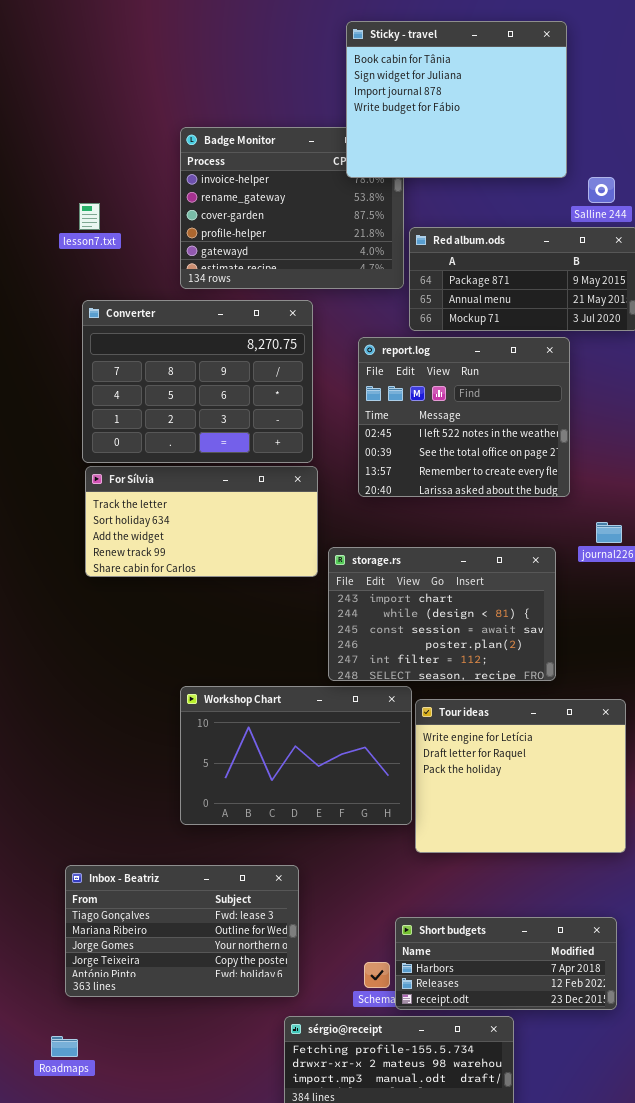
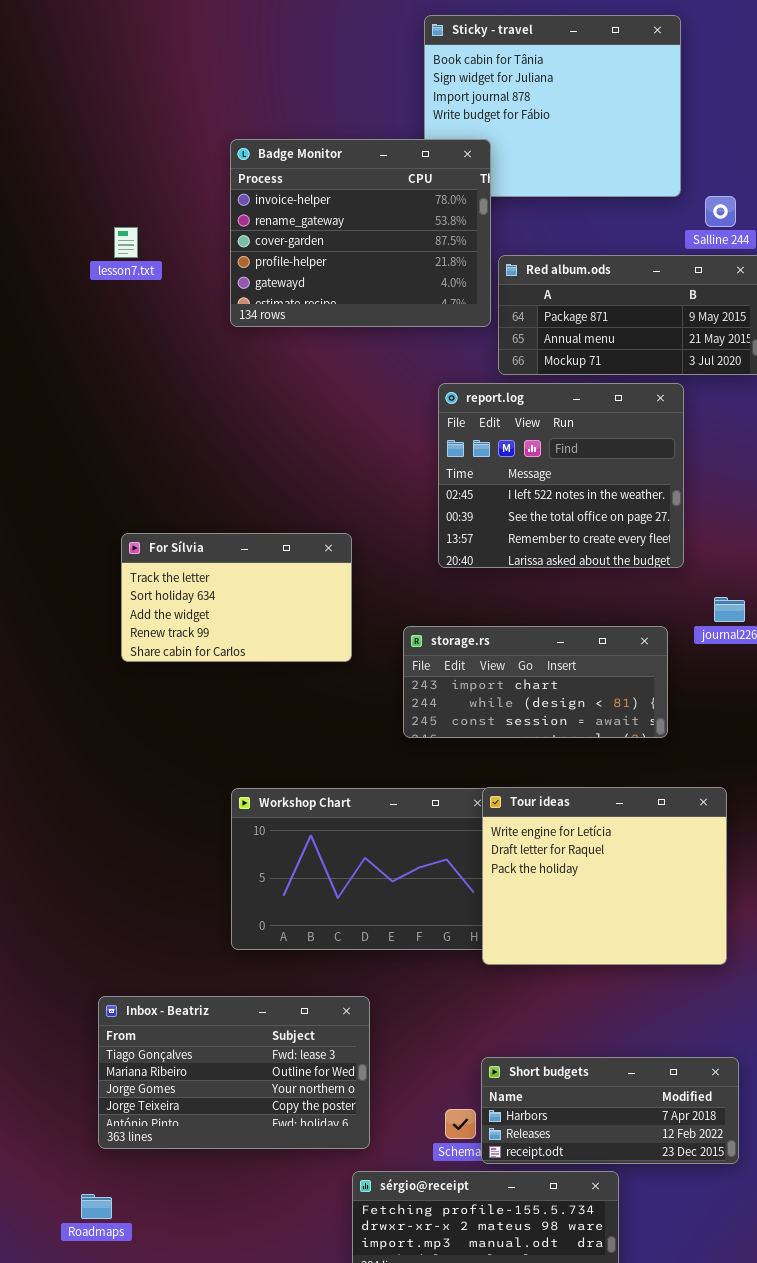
Badge Monitor: [180,127,404,289] -> [230,139,491,327], raised
Converter: [82,300,313,463] -> none, closed
For Sílvia: [85,466,318,577] -> [121,533,352,662], resized
storage.rs: [328,547,556,681] -> [403,626,668,738], resized
Tour ideas: [415,699,626,853] -> [482,787,727,965], moved

